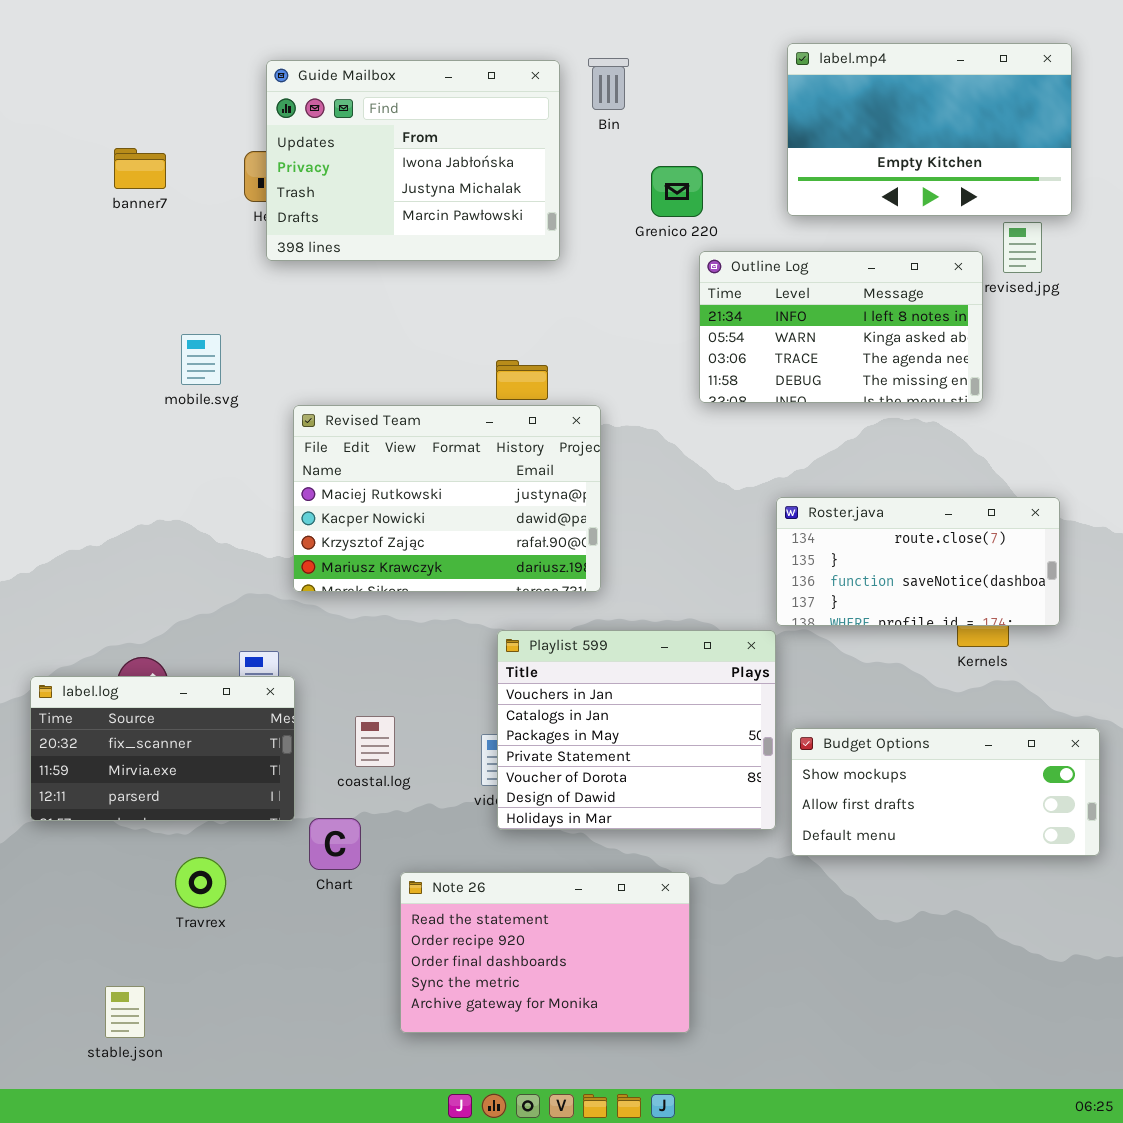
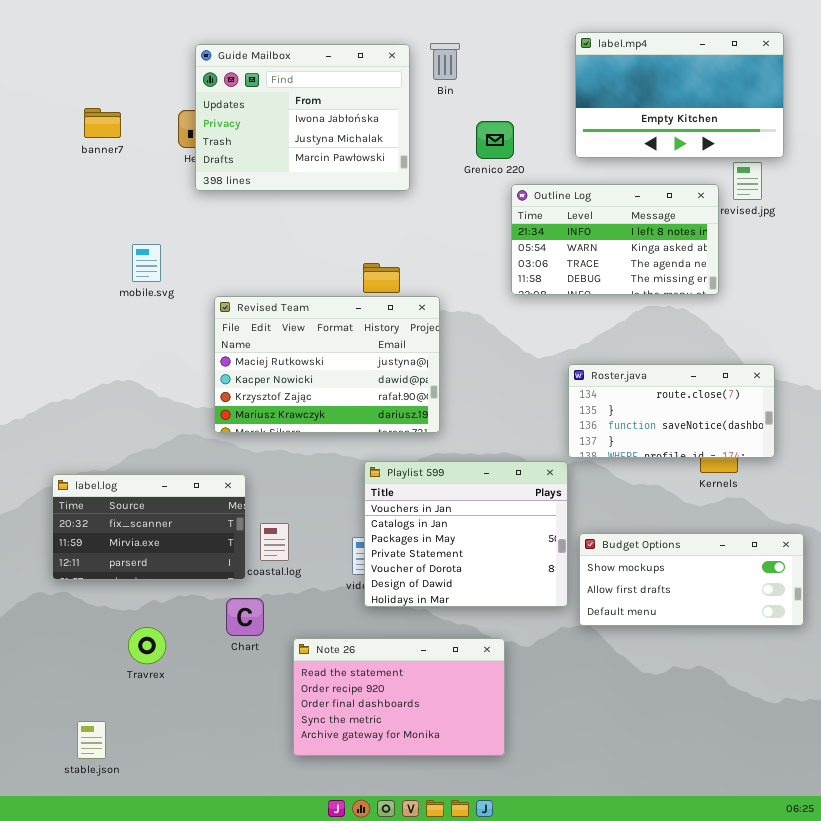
label.log: [30,676,295,821] -> [52,474,246,580], moved

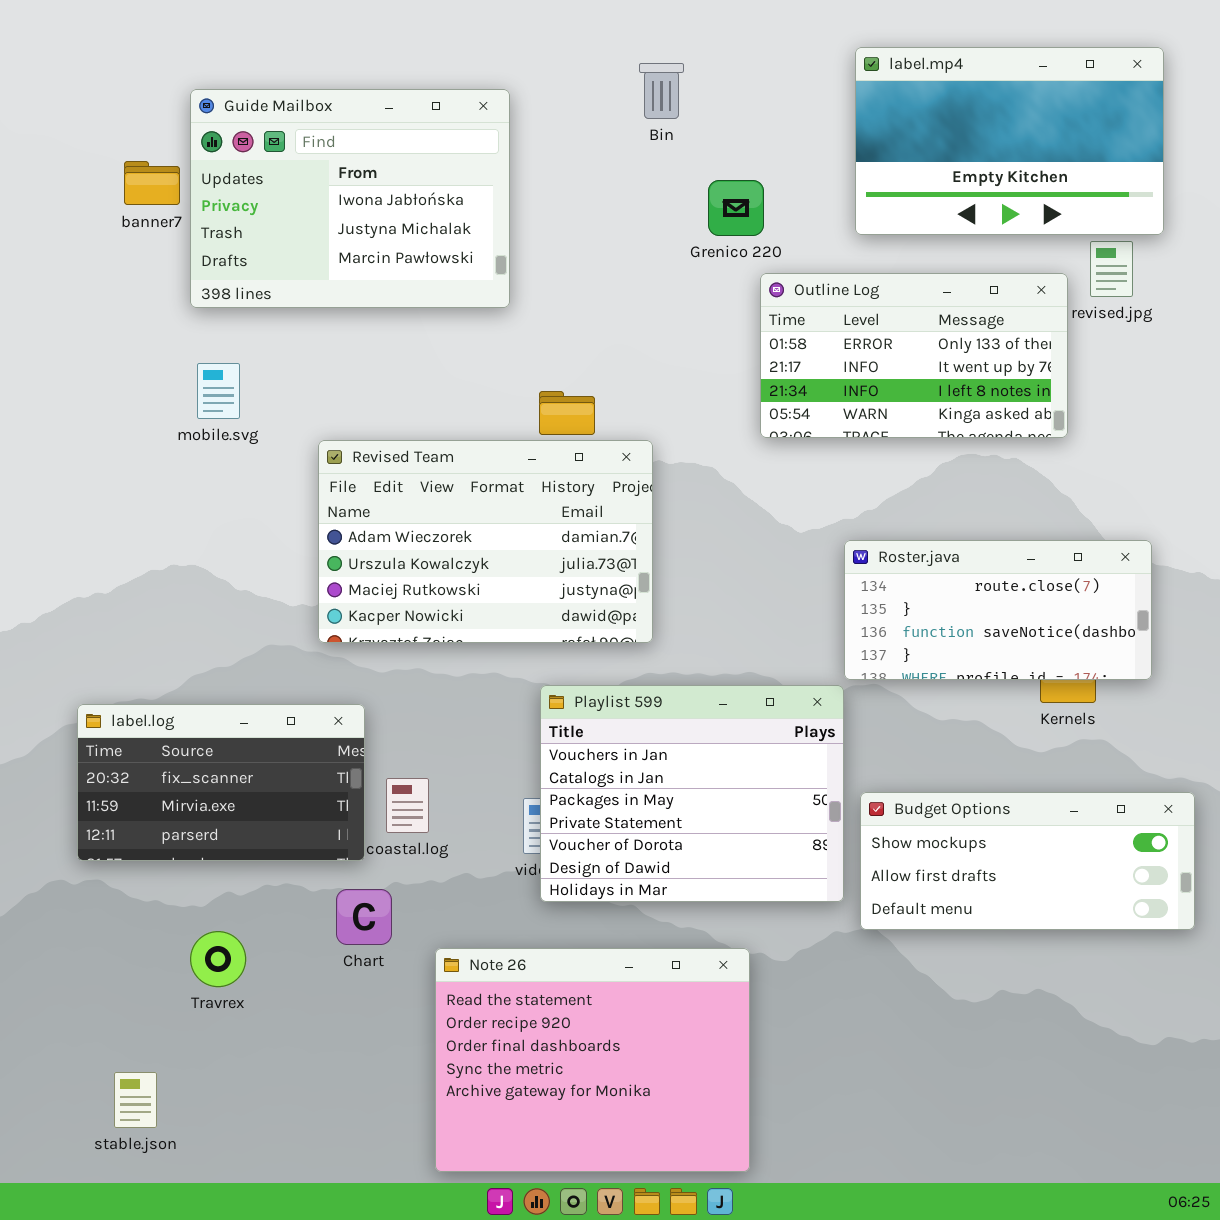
Guide Mailbox: [195,44,410,191] -> [190,89,510,308], moved
Outline Log: [511,184,719,295] -> [760,273,1068,438], scrolled up 2 rows
Revised Team: [214,296,440,433] -> [318,440,653,643], scrolled up 2 rows
Note 26: [293,638,505,756] -> [435,948,750,1172], resized

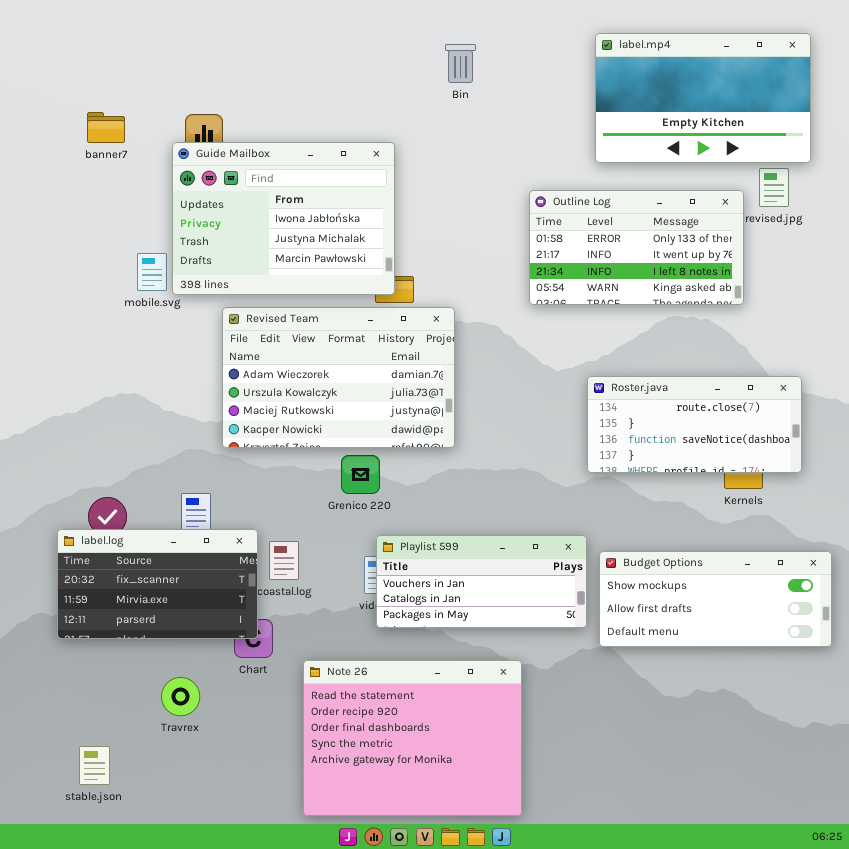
Guide Mailbox: [190,89,510,308] -> [172,142,395,295], moved
Grenico 220: [708,180,764,236] -> [341,455,380,494], moved
Playlist 599: [540,685,844,902] -> [376,535,587,628], resized
label.log: [77,704,365,861] -> [57,529,258,639], moved
Travrex: [190,931,246,987] -> [161,677,200,716], moved

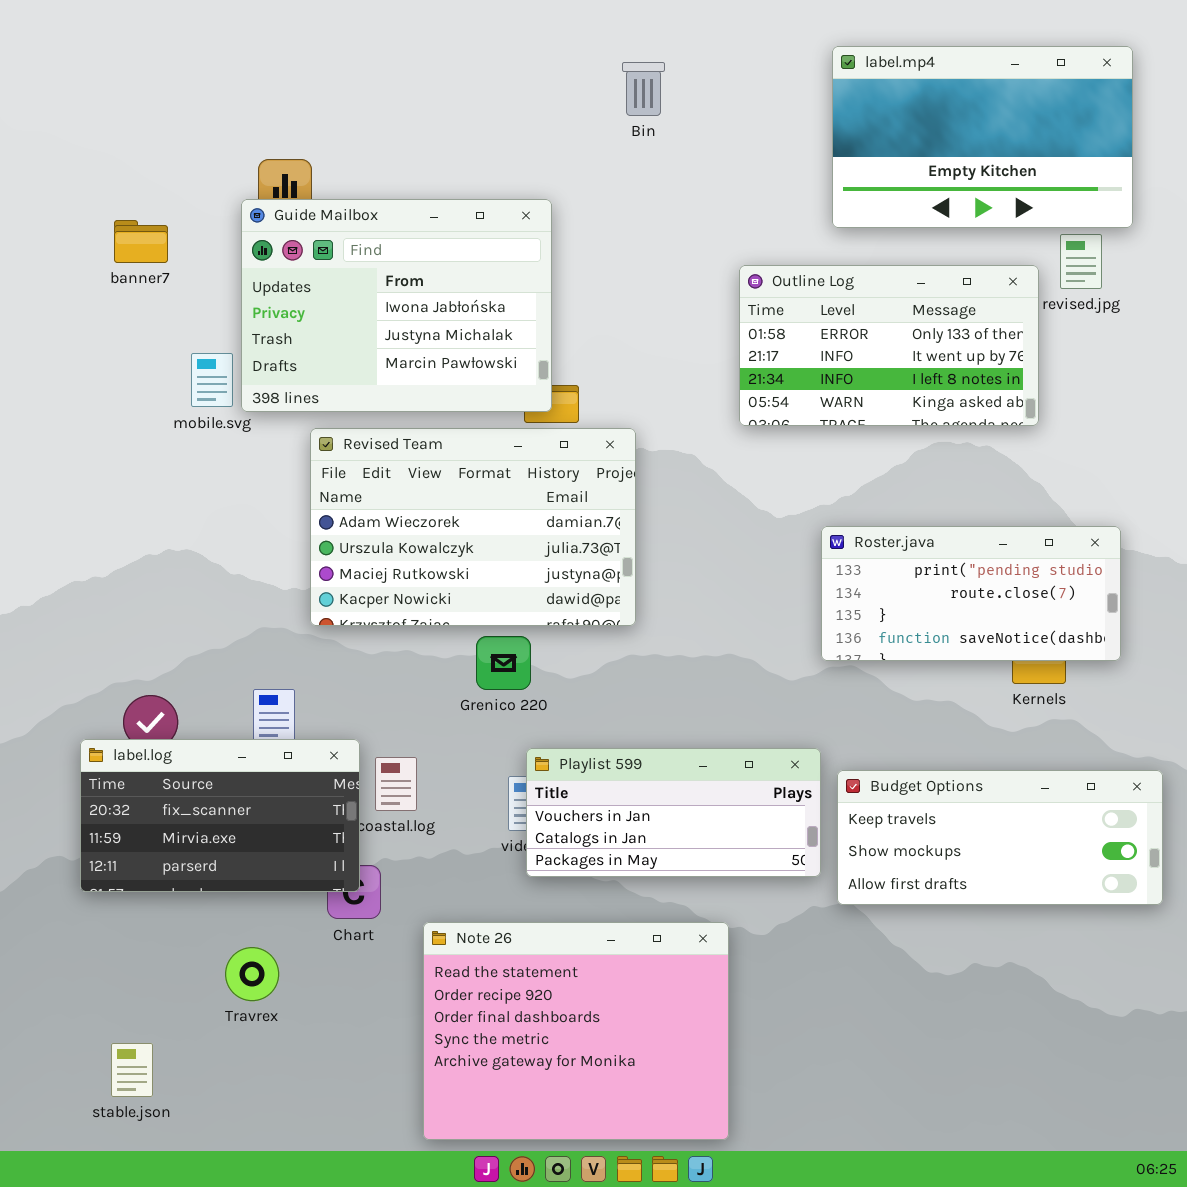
banner7: [87,112,125,143] -> [114,220,168,263], moved
Roster.java: [587,376,802,473] -> [821,526,1121,661], scrolled up 1 row
Budget Options: [599,551,832,647] -> [837,770,1163,905], scrolled up 1 row

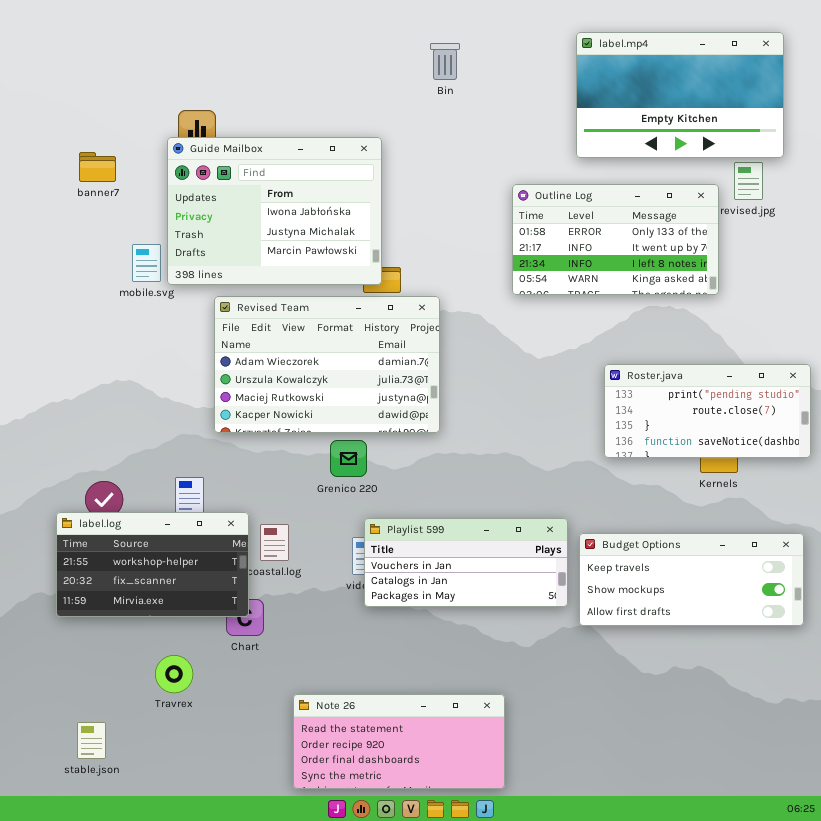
Roster.java: [821,526,1121,661] -> [604,364,811,458], moved
label.log: [80,739,360,892] -> [56,512,249,617], scrolled up 1 row
Note 26: [423,922,729,1140] -> [293,694,505,789], resized

